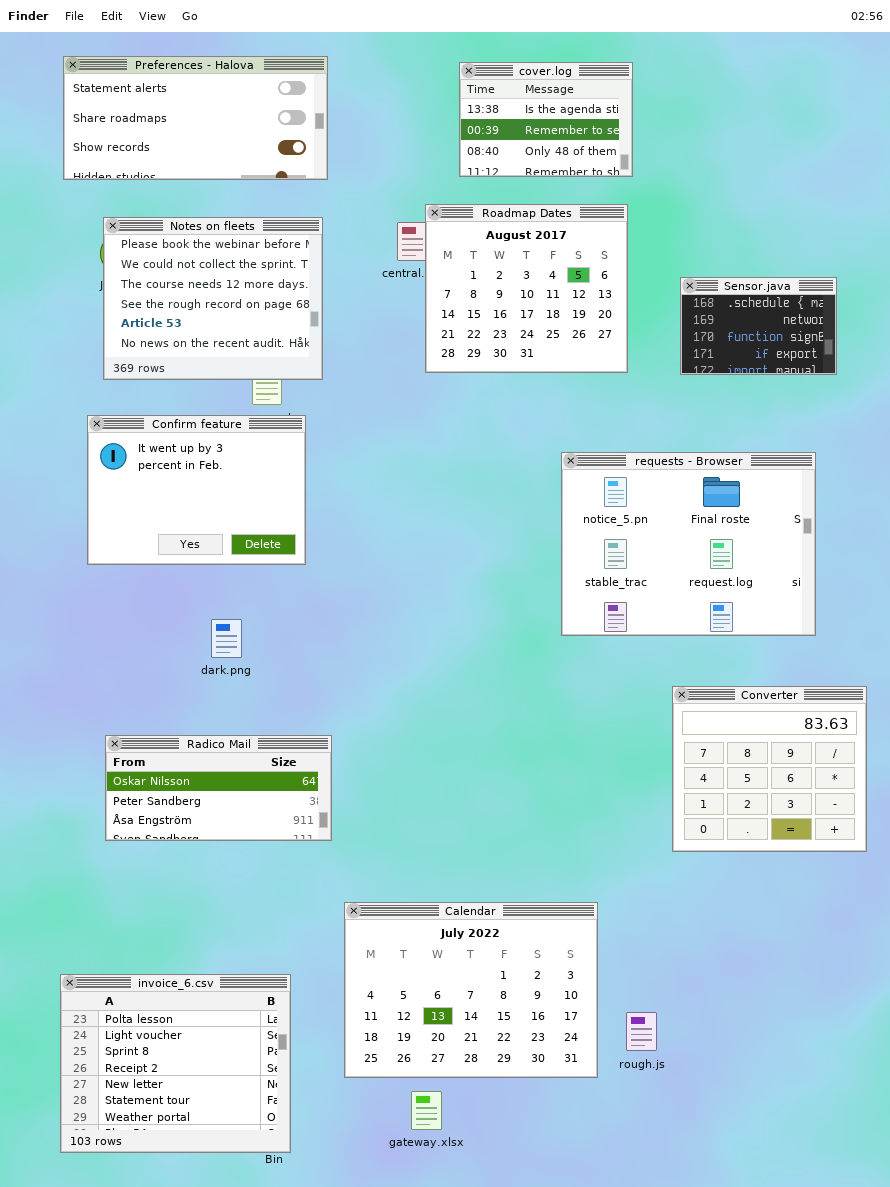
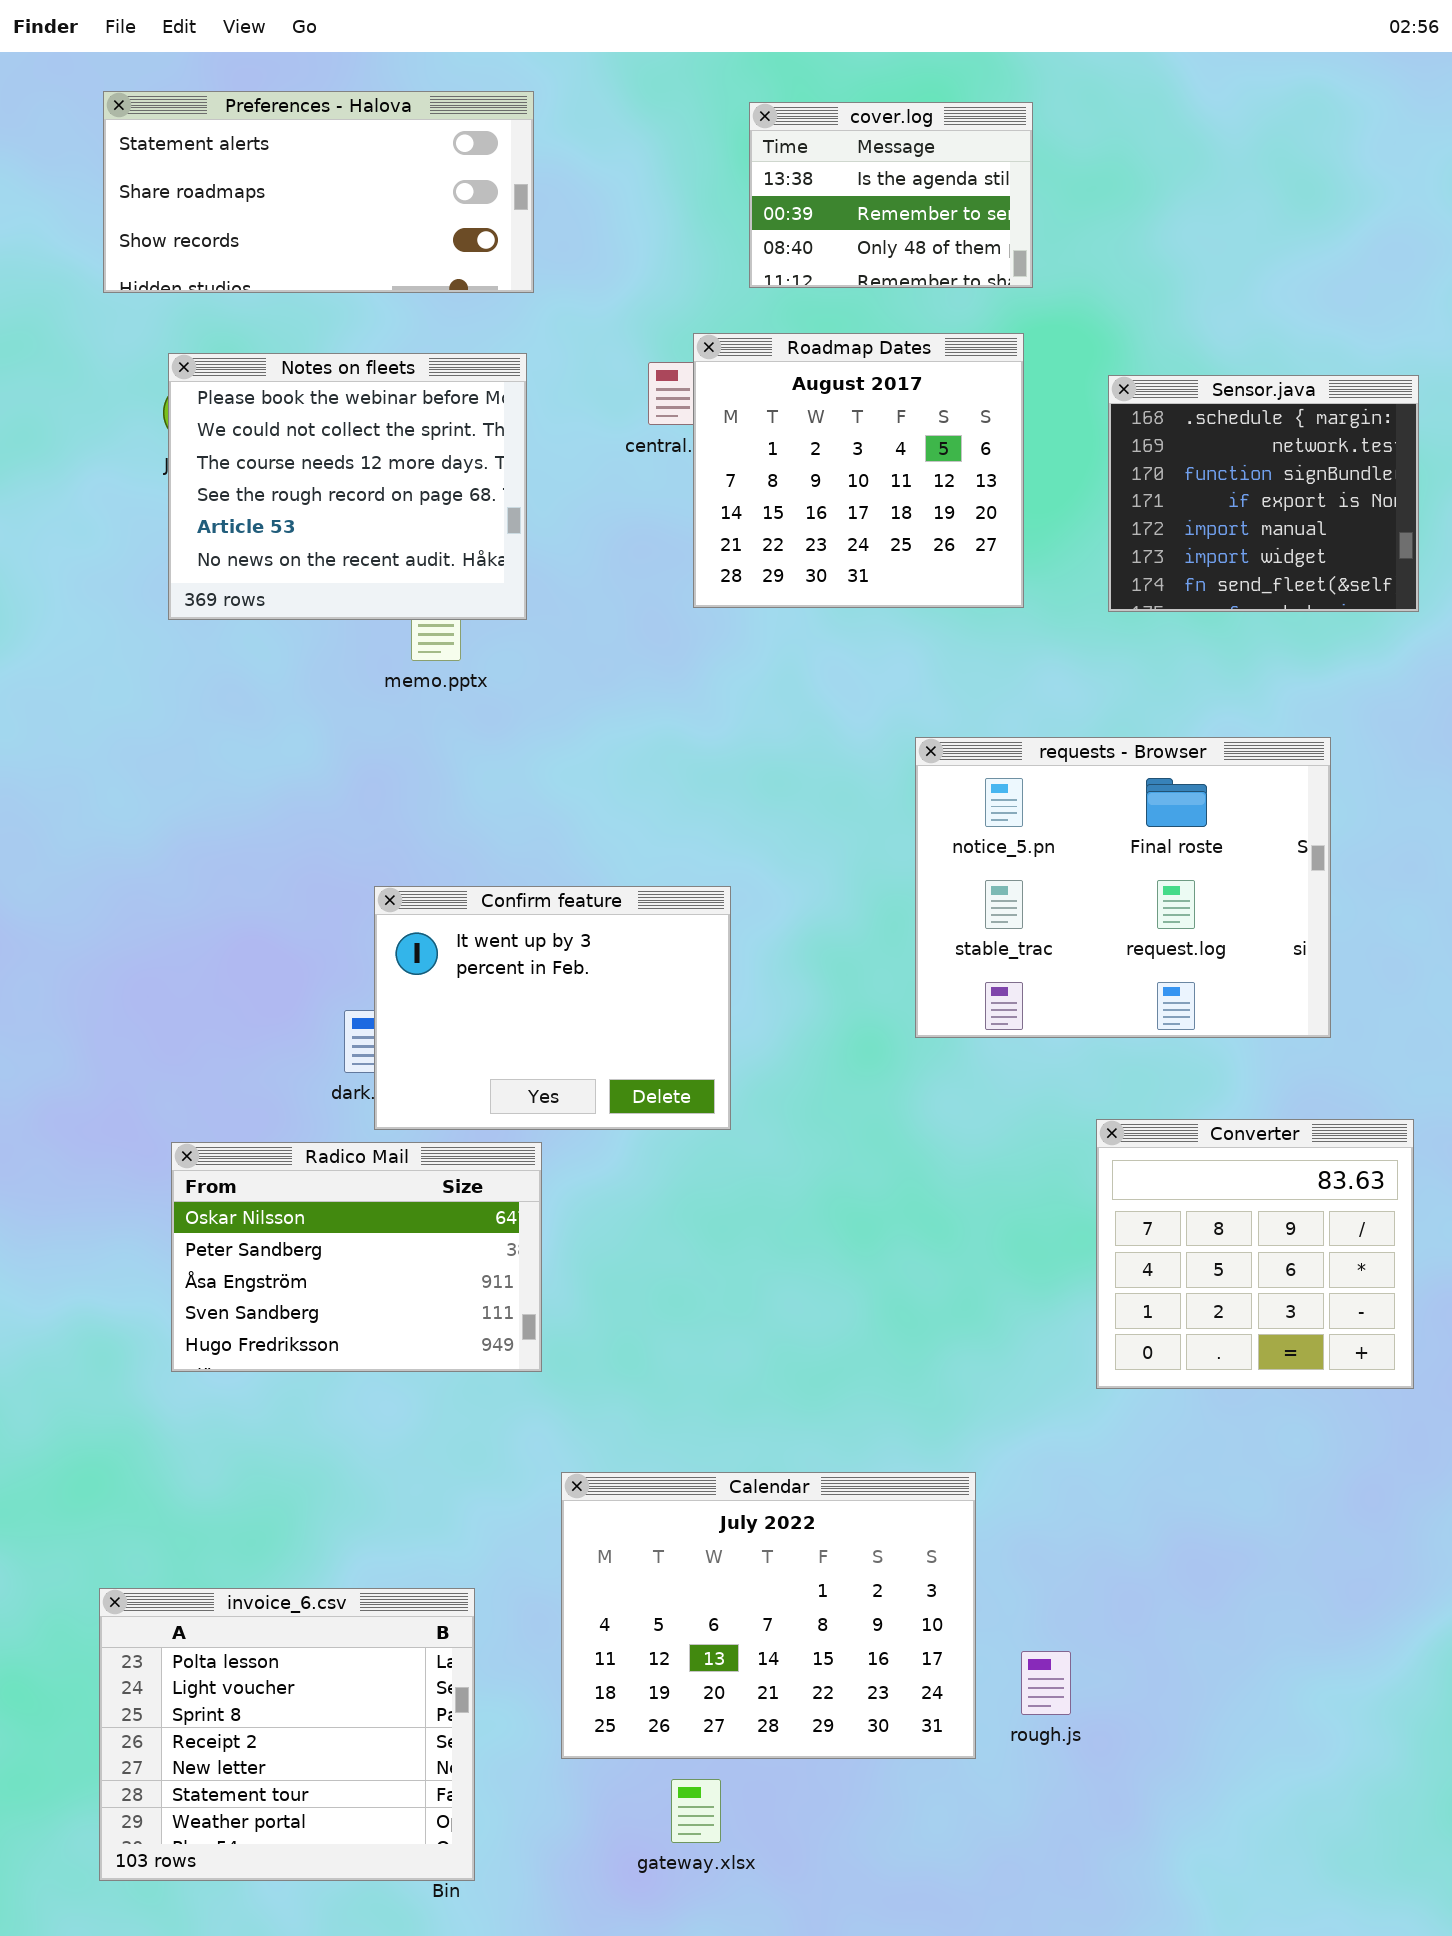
Sensor.java: [680,277,837,375] -> [1108,375,1419,612], resized
Confirm feature: [87,415,306,565] -> [374,886,731,1130], moved
Radico Mail: [105,735,332,841] -> [171,1142,542,1372], resized

